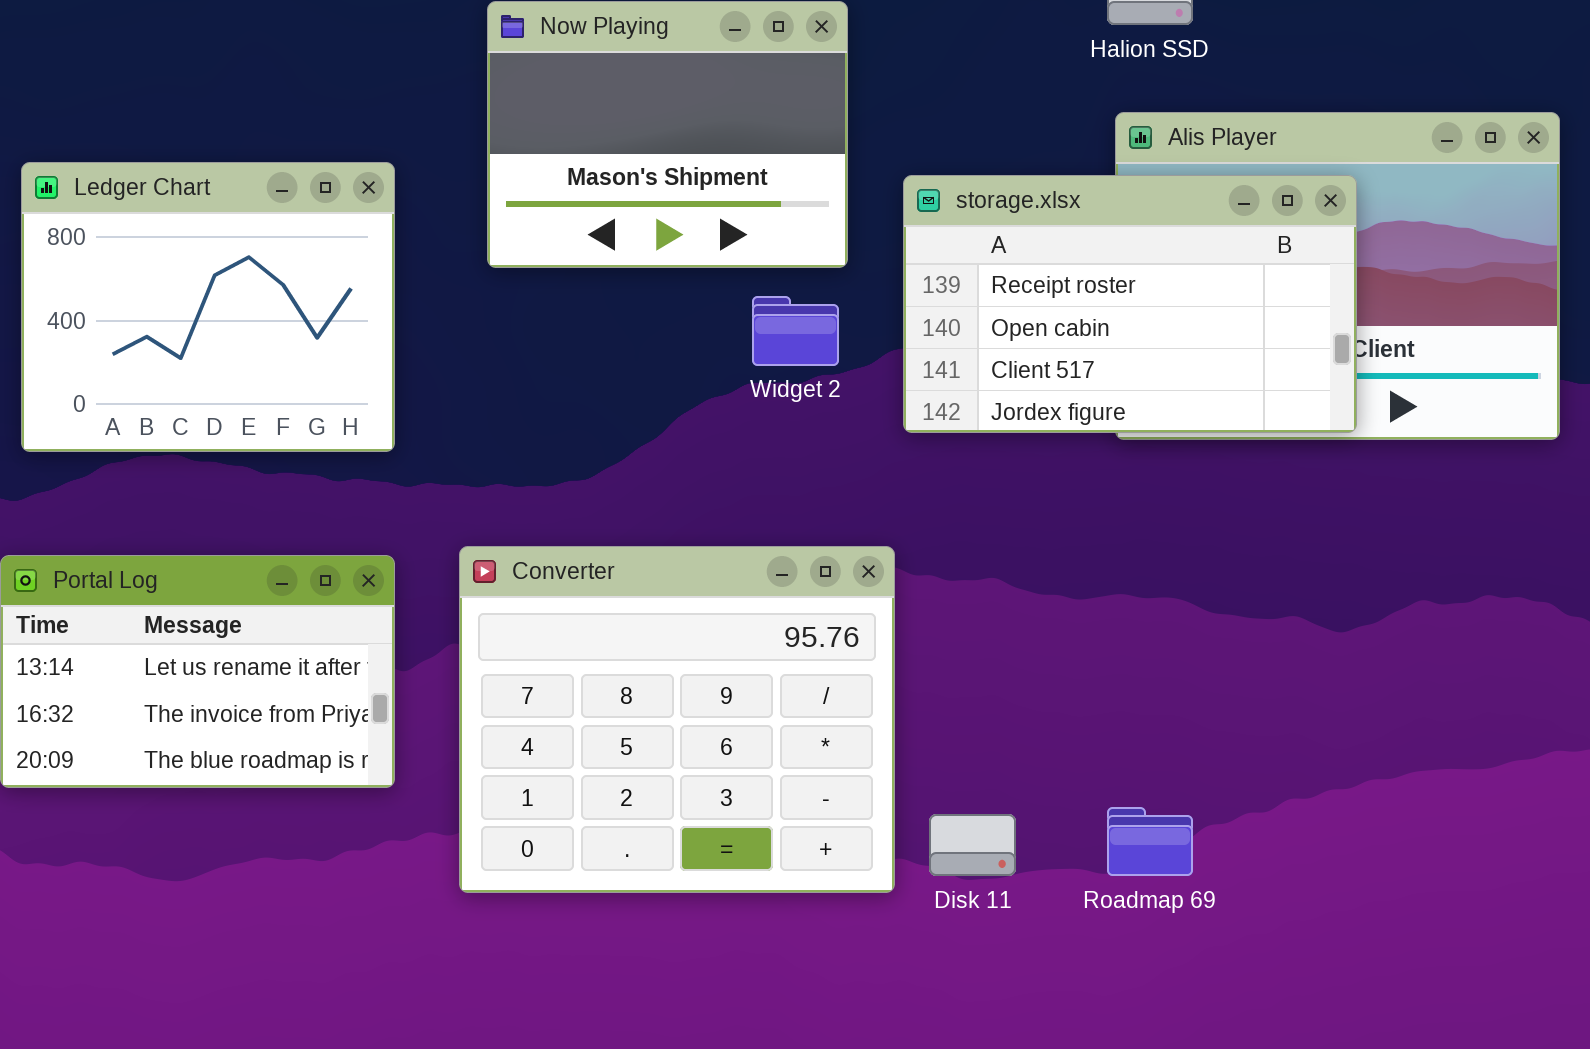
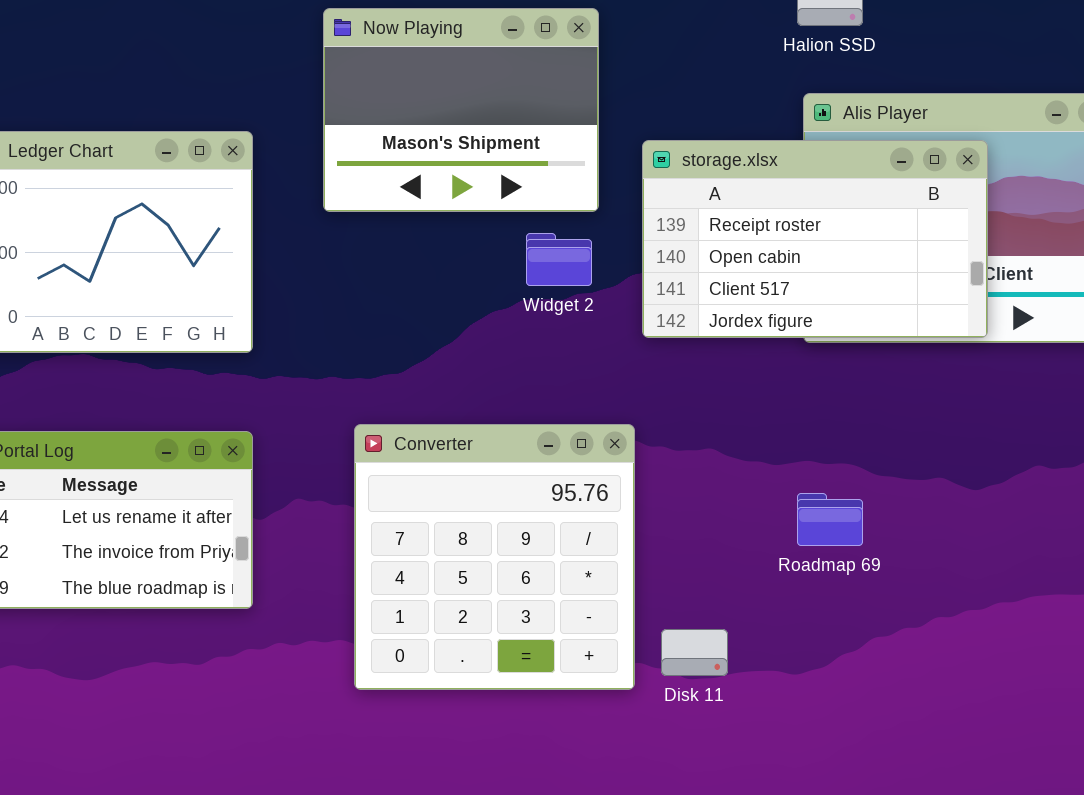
Converter: [459,546,895,893] -> [354,424,635,690], resized
Roadmap 69: [1107,807,1193,876] -> [797,493,863,546], moved

